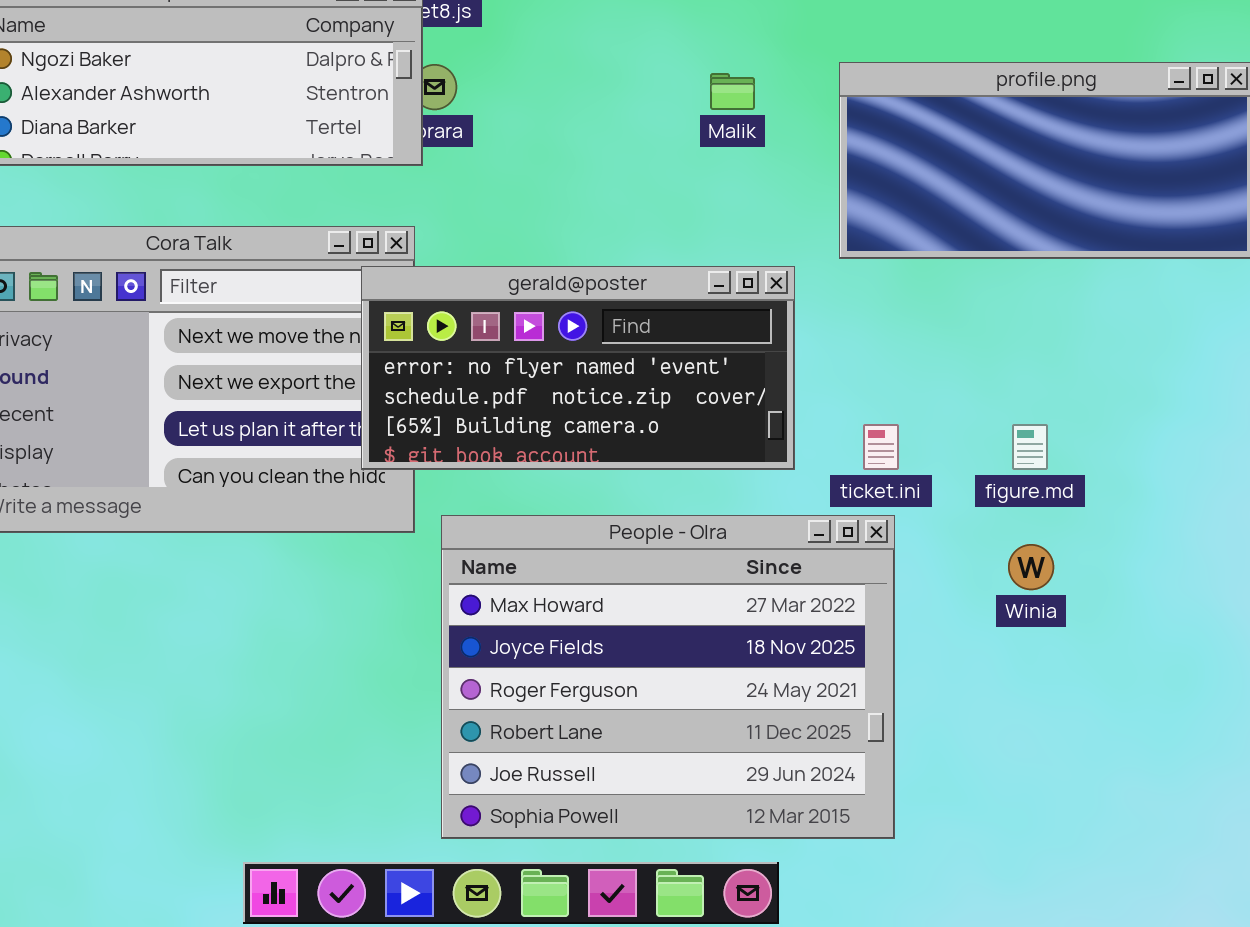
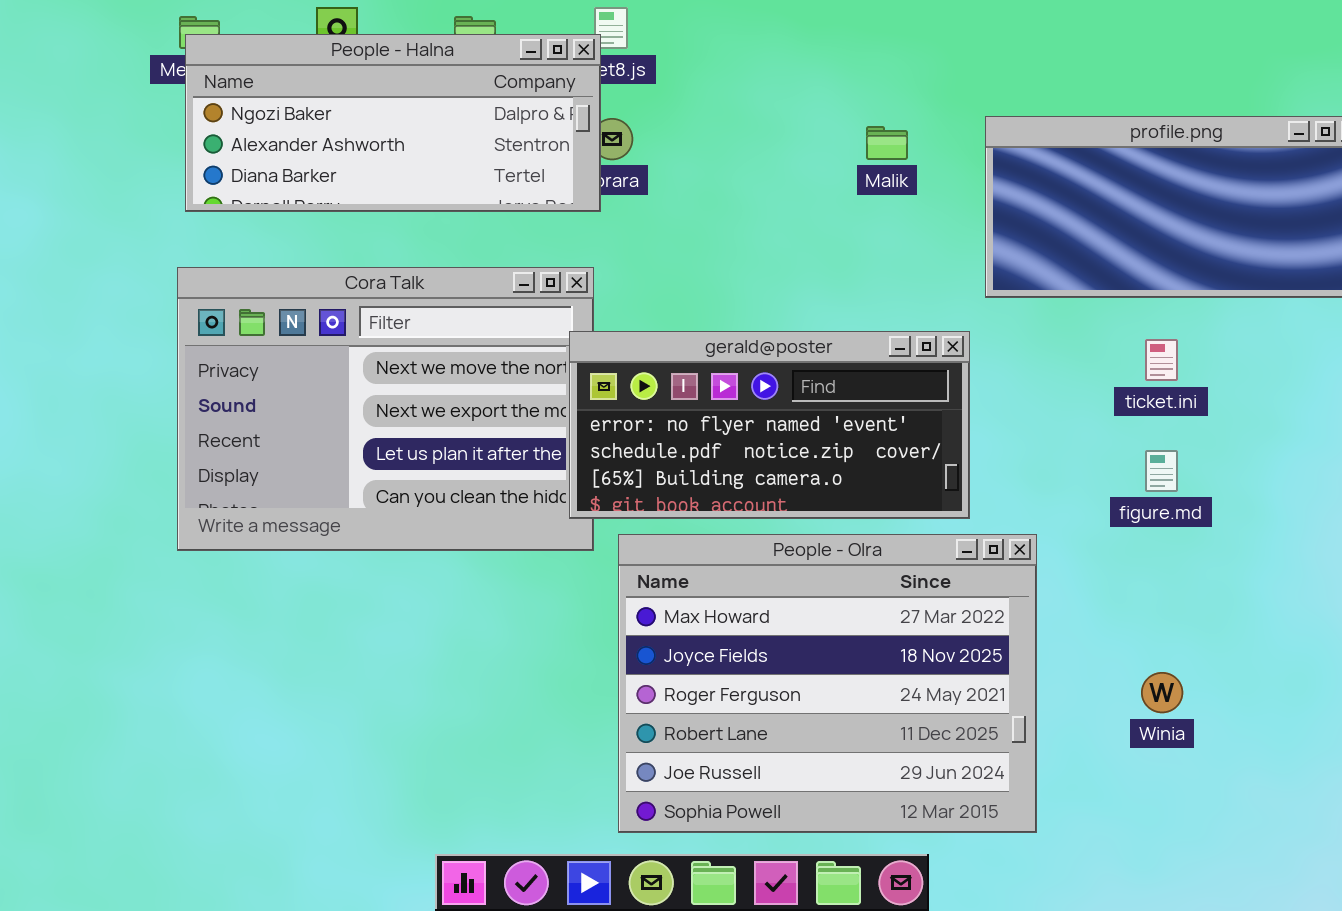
gerald@poster: [361,266,795,470] -> [569,331,970,519], moved
ticket.ini: [863,424,899,470] -> [1145,339,1178,381], moved
Winia: [1008,544,1054,590] -> [1141,672,1183,713], moved

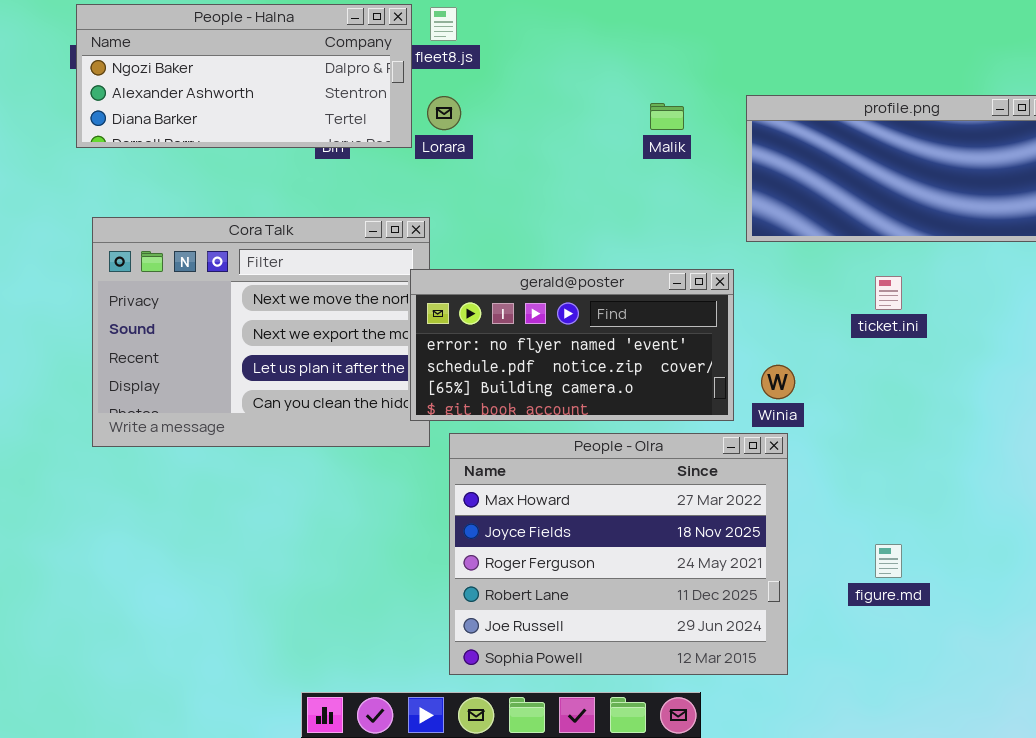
People - Halna: [185,34,601,212] -> [76,4,412,148], moved
figure.md: [1145,450,1178,492] -> [875,544,902,578], moved
Winia: [1141,672,1183,713] -> [761,365,795,399], moved

